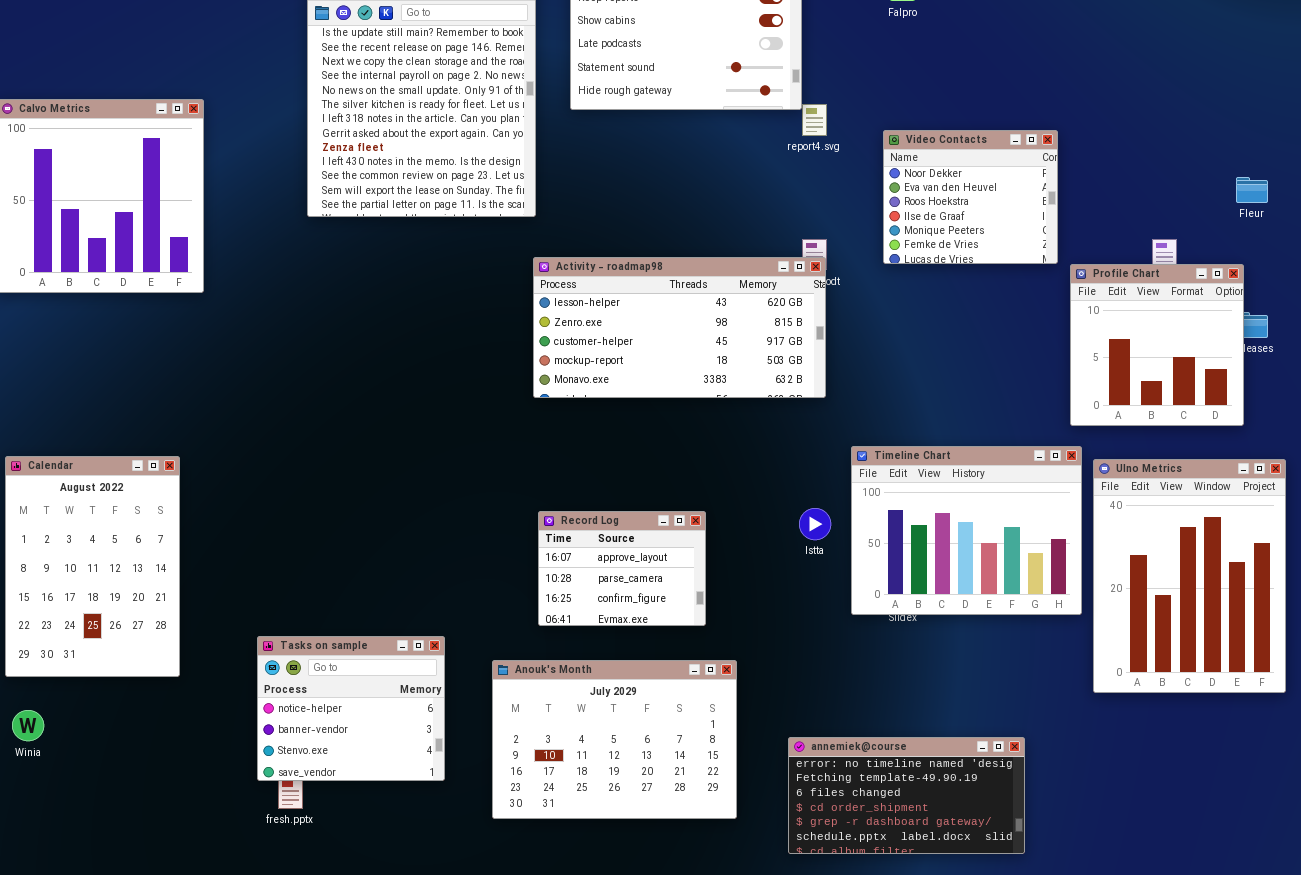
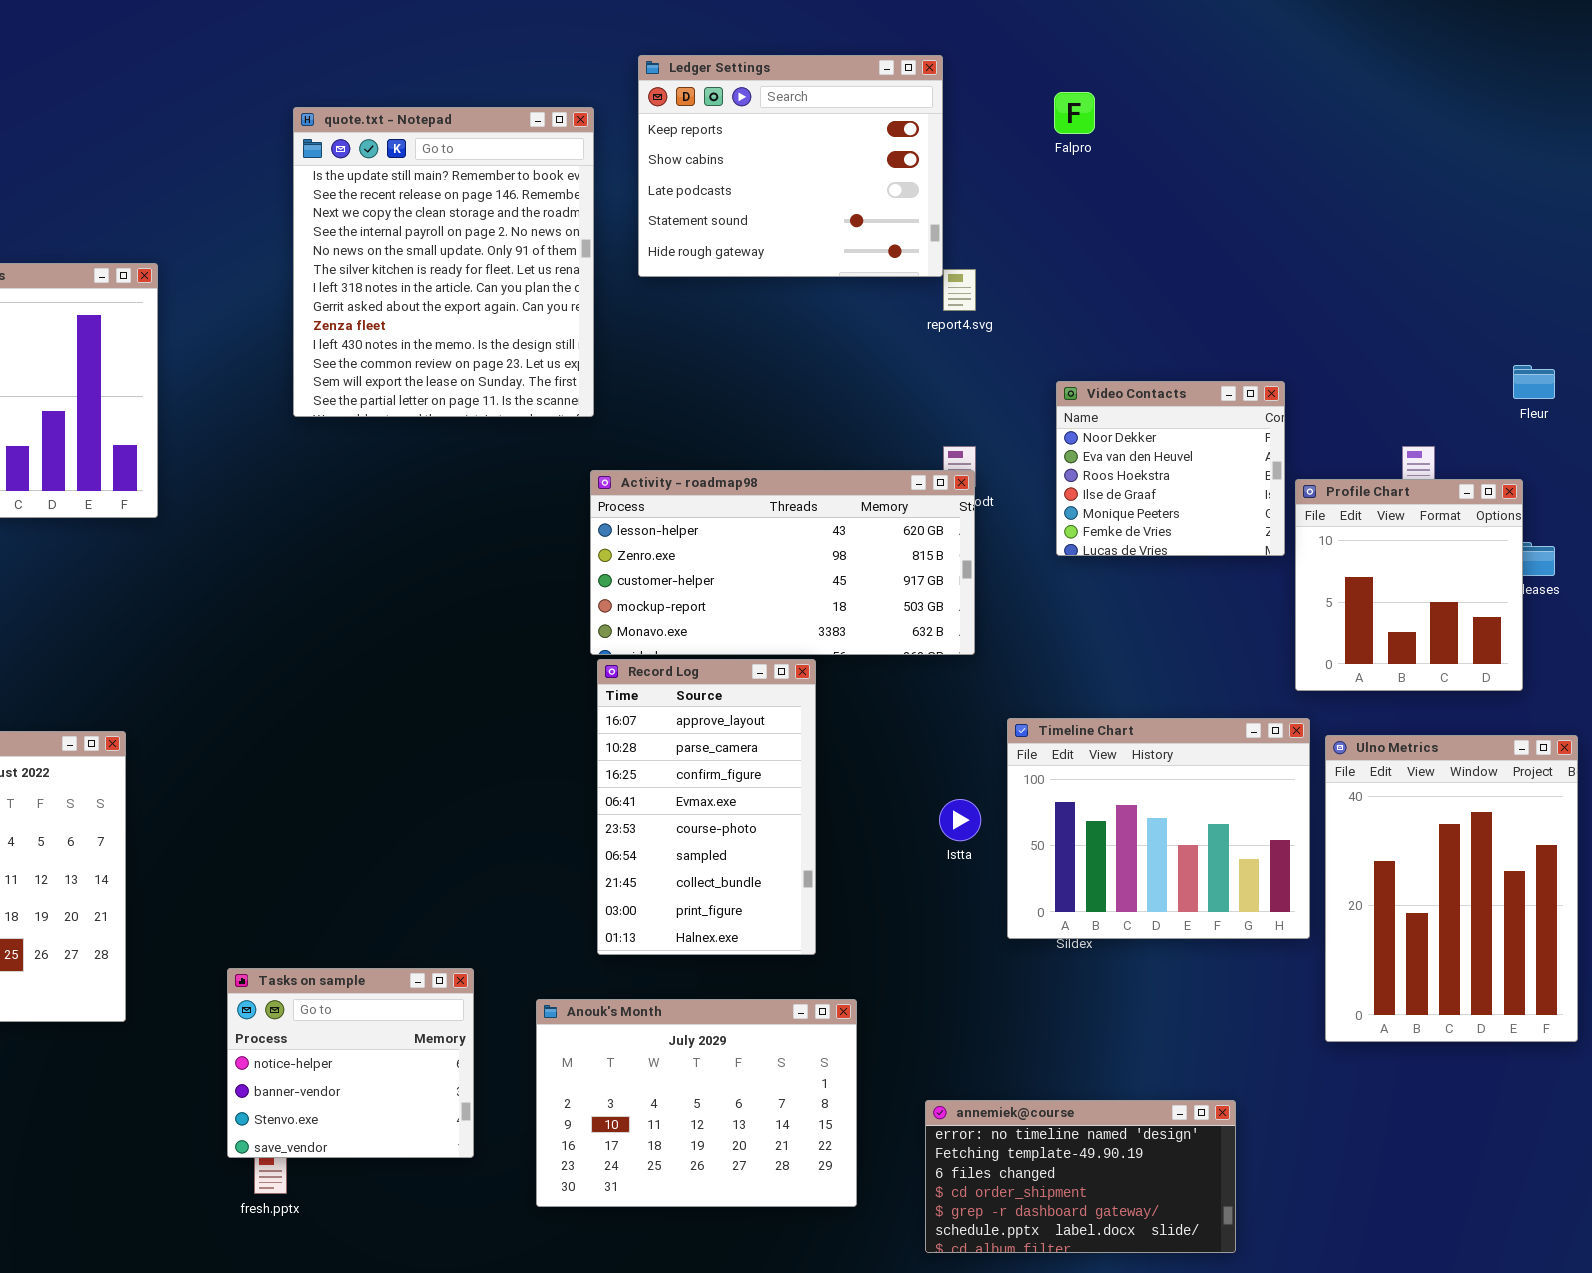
Video Contacts: [883,130,1058,264] -> [1056,381,1285,556], moved
Record Log: [538,511,706,626] -> [597,659,816,955], resized

